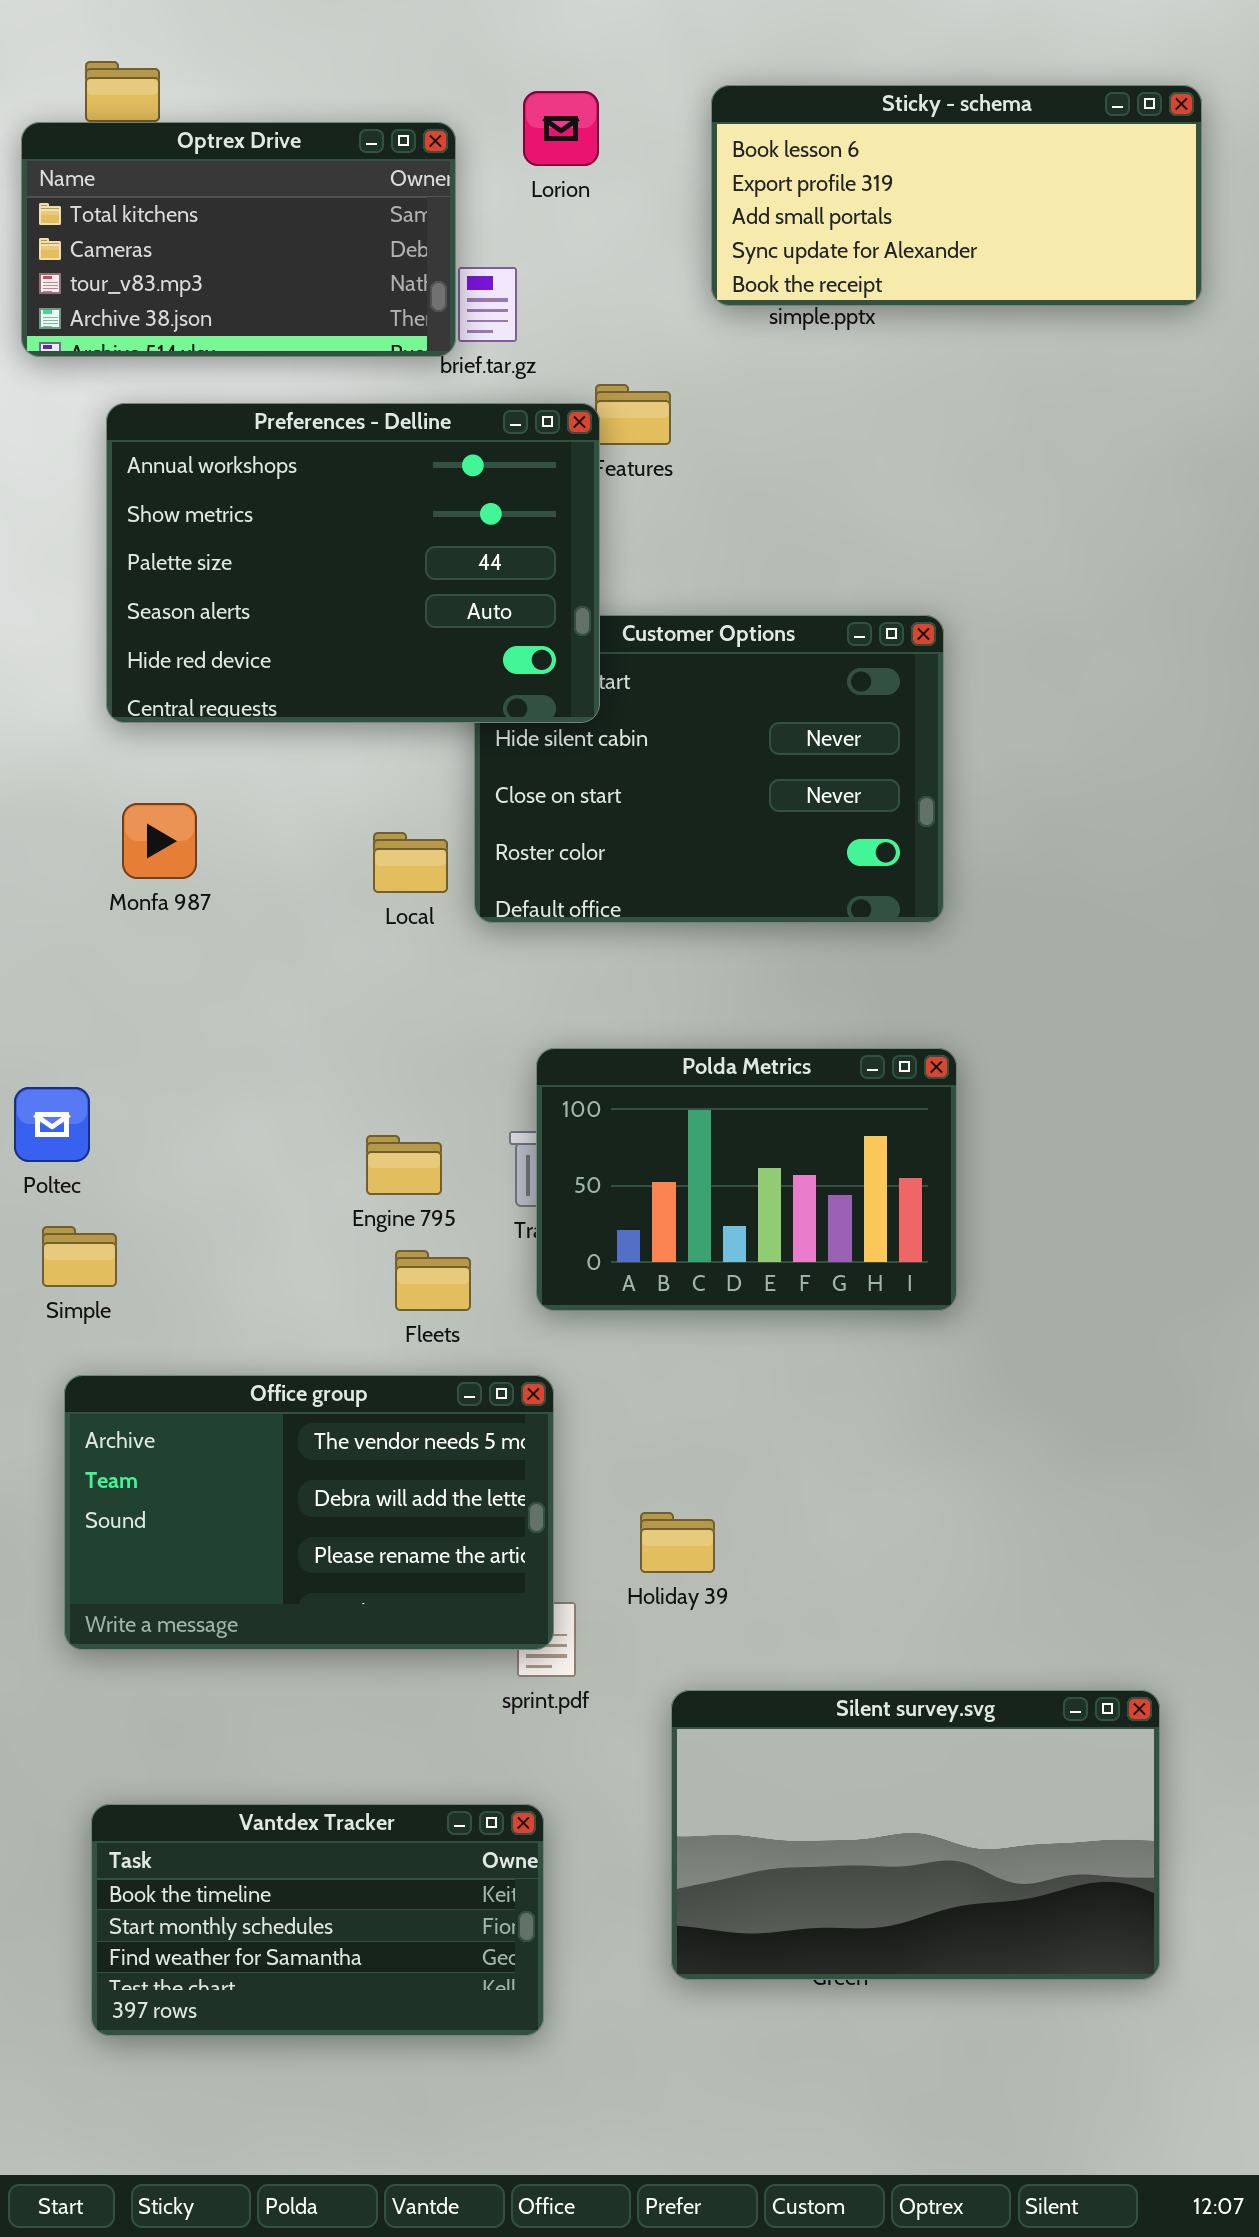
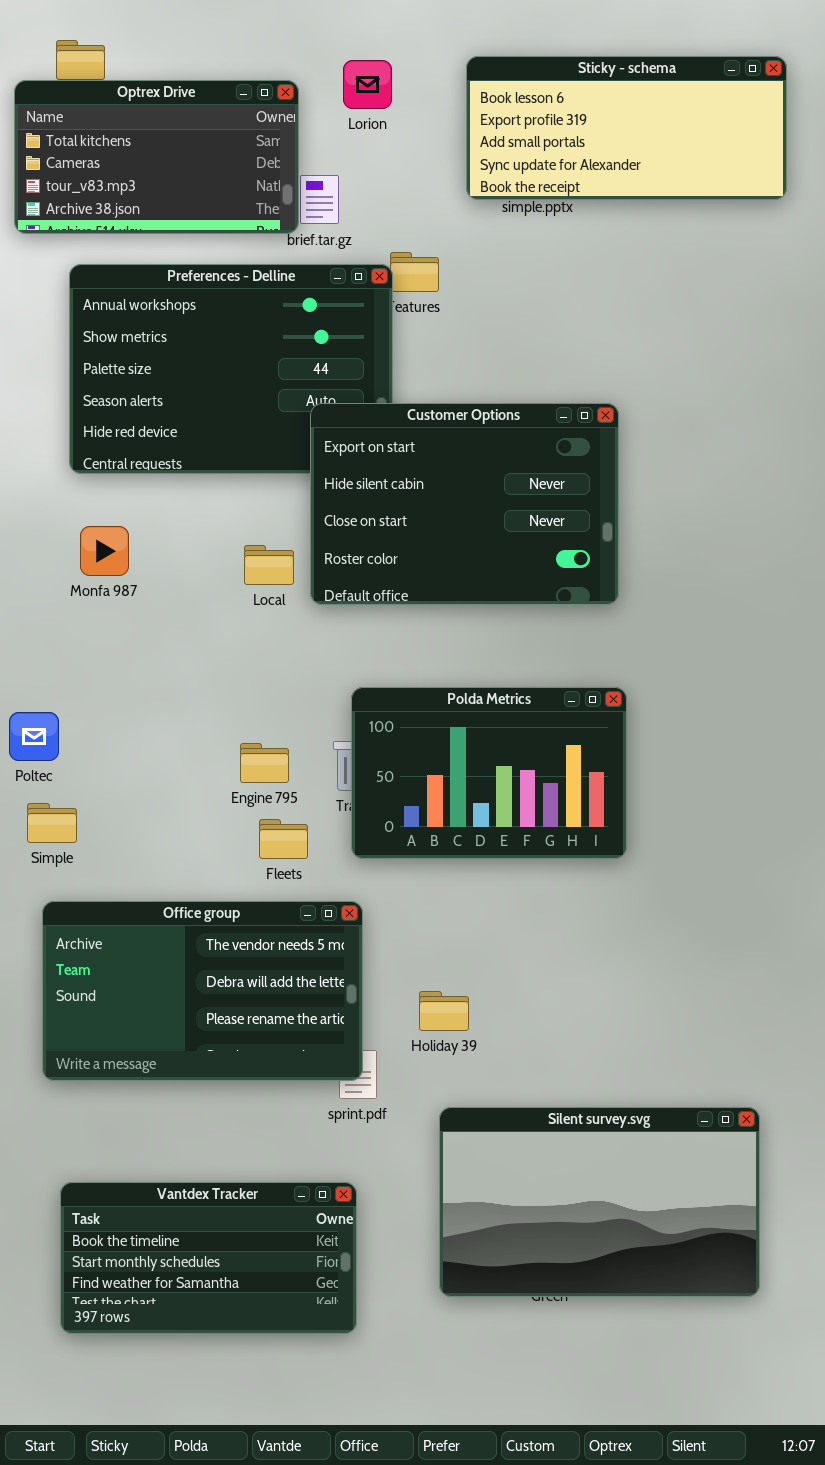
Customer Options: [474,615,944,923] -> [310,403,619,605], raised

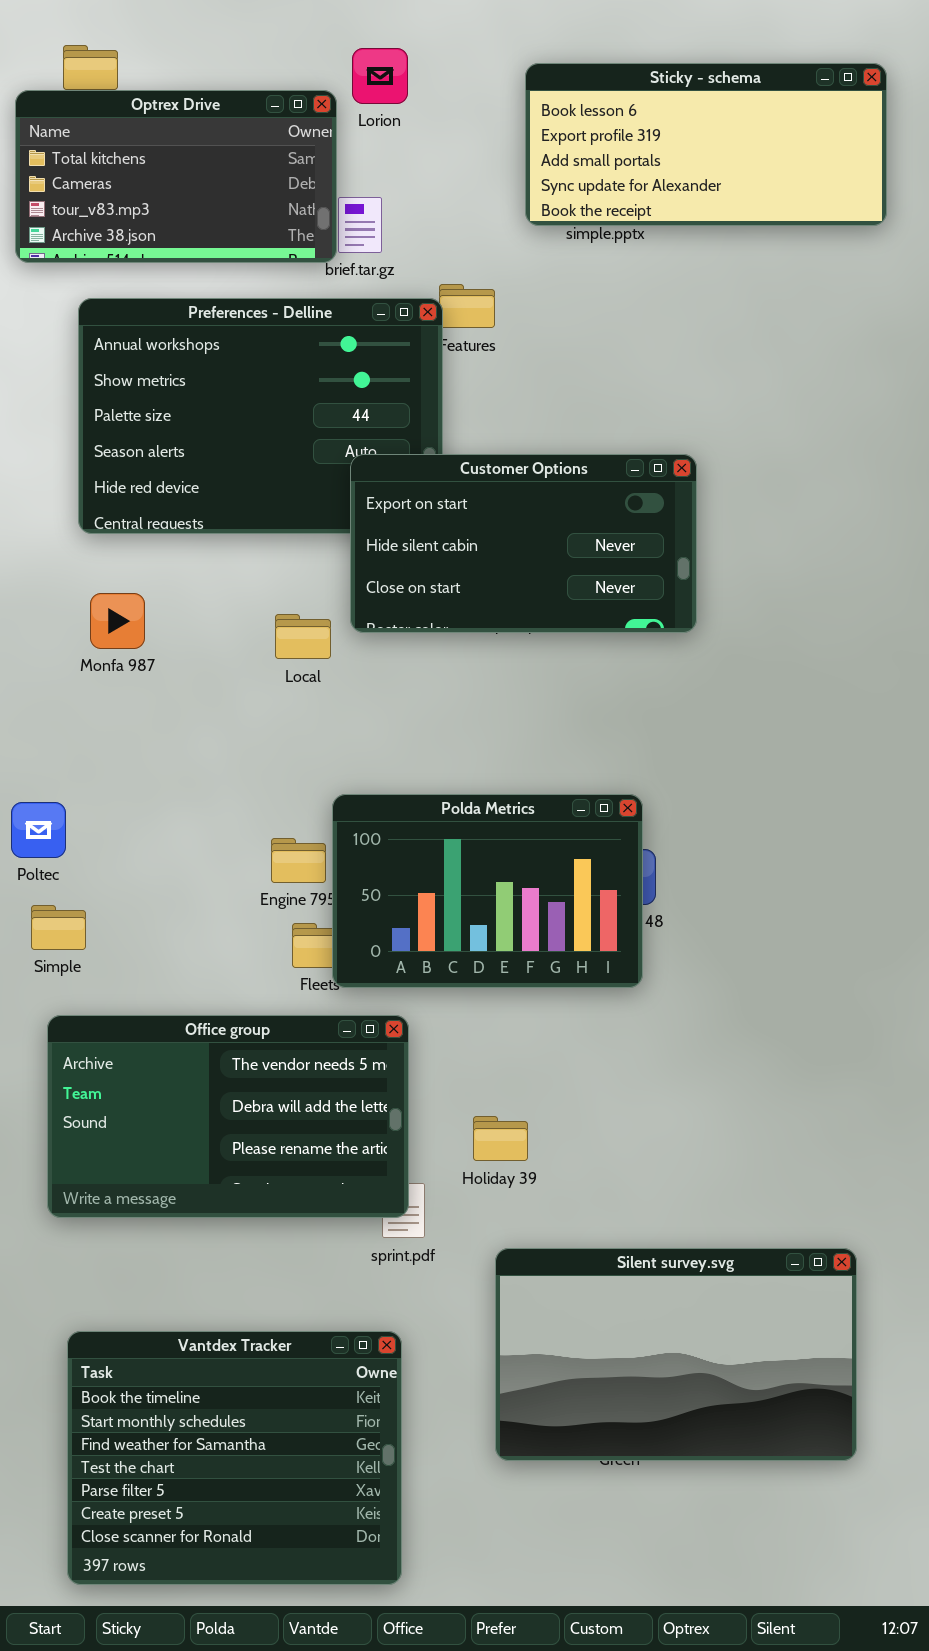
Lorion: [343,60,392,109] -> [352,48,408,104], moved
Customer Options: [310,403,619,605] -> [350,454,697,633], resized
Polda Metrics: [351,687,627,859] -> [332,794,643,988], moved
Vantdex Tracker: [60,1182,357,1334] -> [67,1331,402,1585], resized

